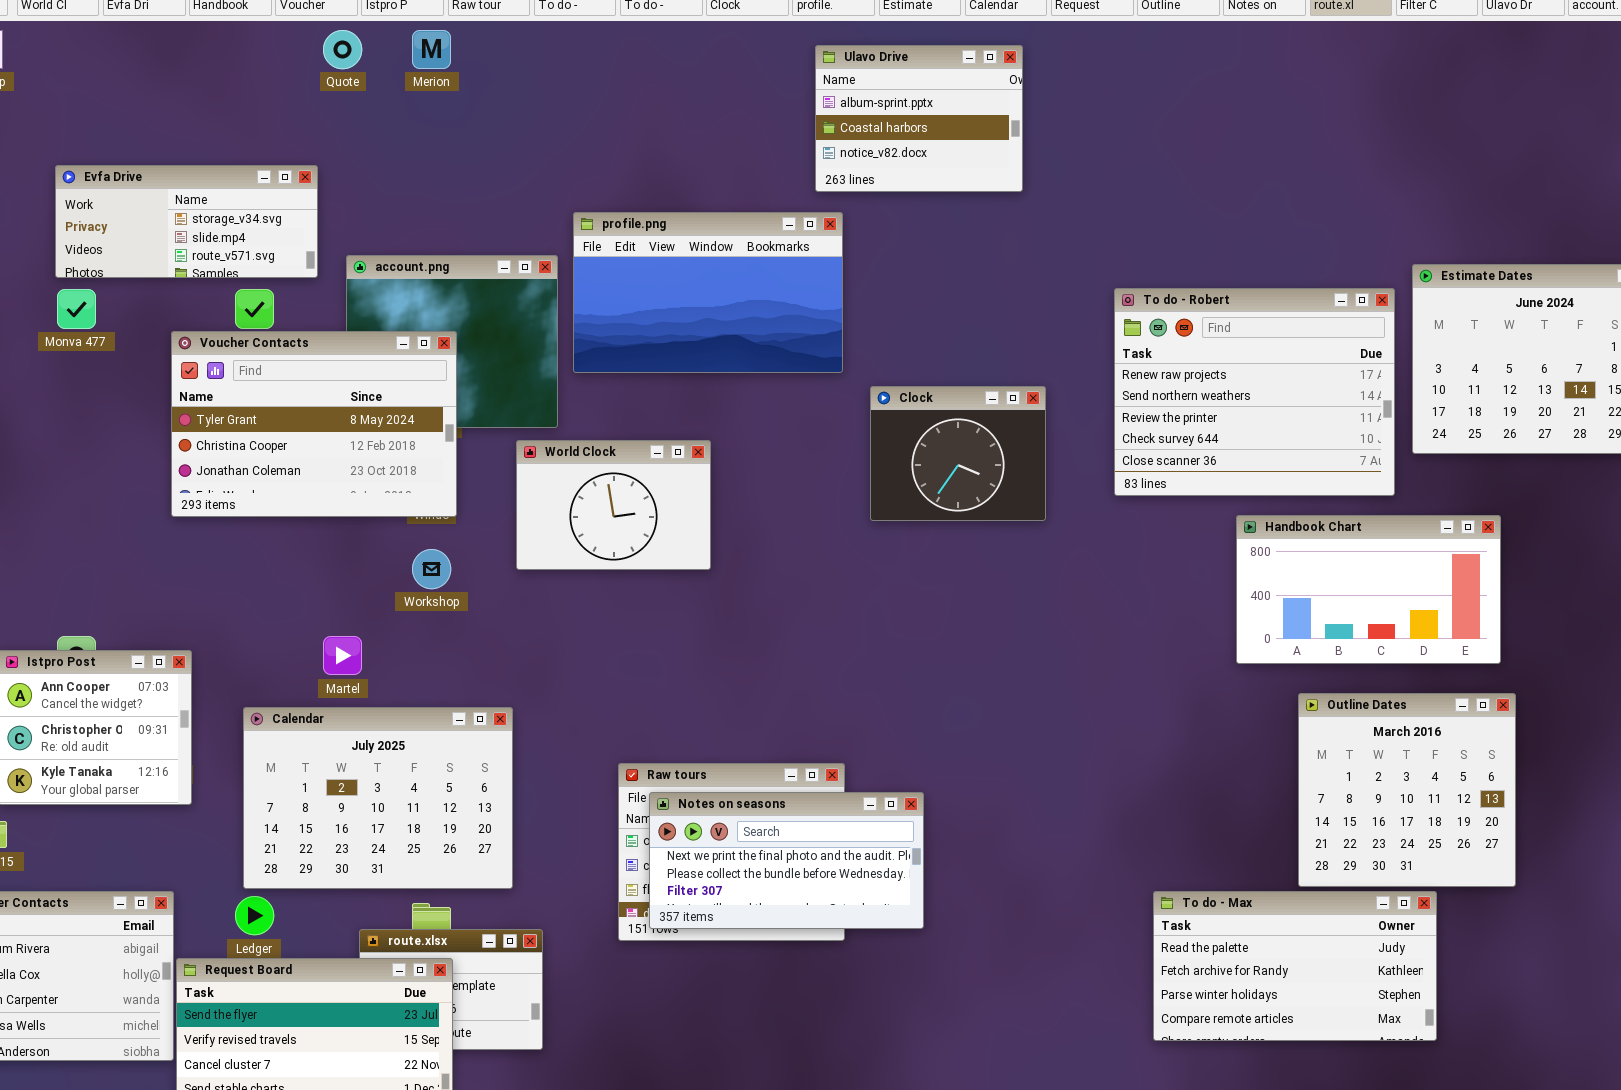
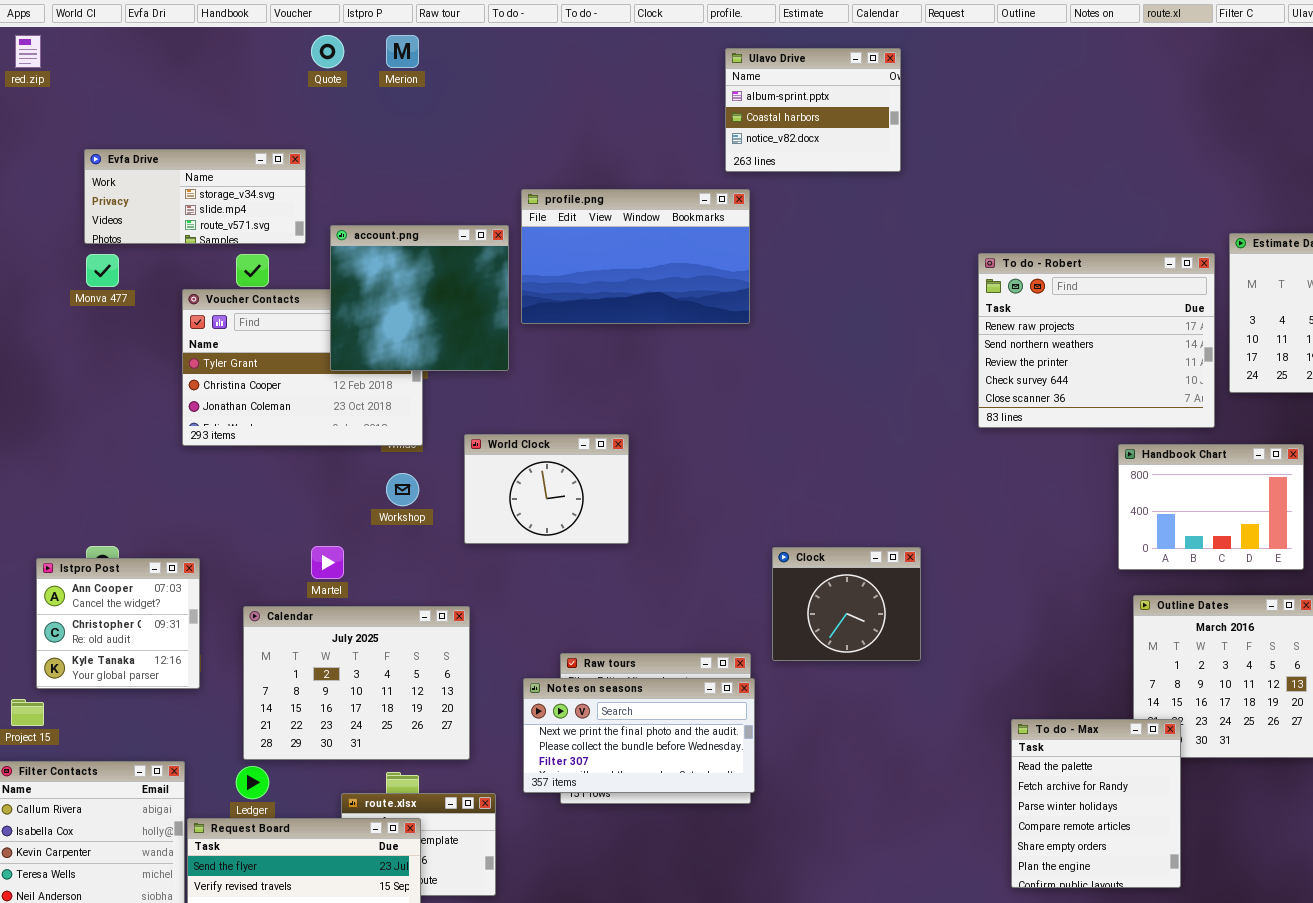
account.png: [346,255,558,428] -> [330,225,509,371], raised
Clock: [870,386,1046,521] -> [772,547,921,661], moved
World Clock: [516,440,711,570] -> [464,434,629,544], moved
Handbook Chart: [1236,515,1501,664] -> [1118,444,1304,570], resized
Notes on seasons: [649,792,924,929] -> [523,678,755,793], moved
To do - Max: [1153,891,1437,1041] -> [1011,719,1181,888], resized

